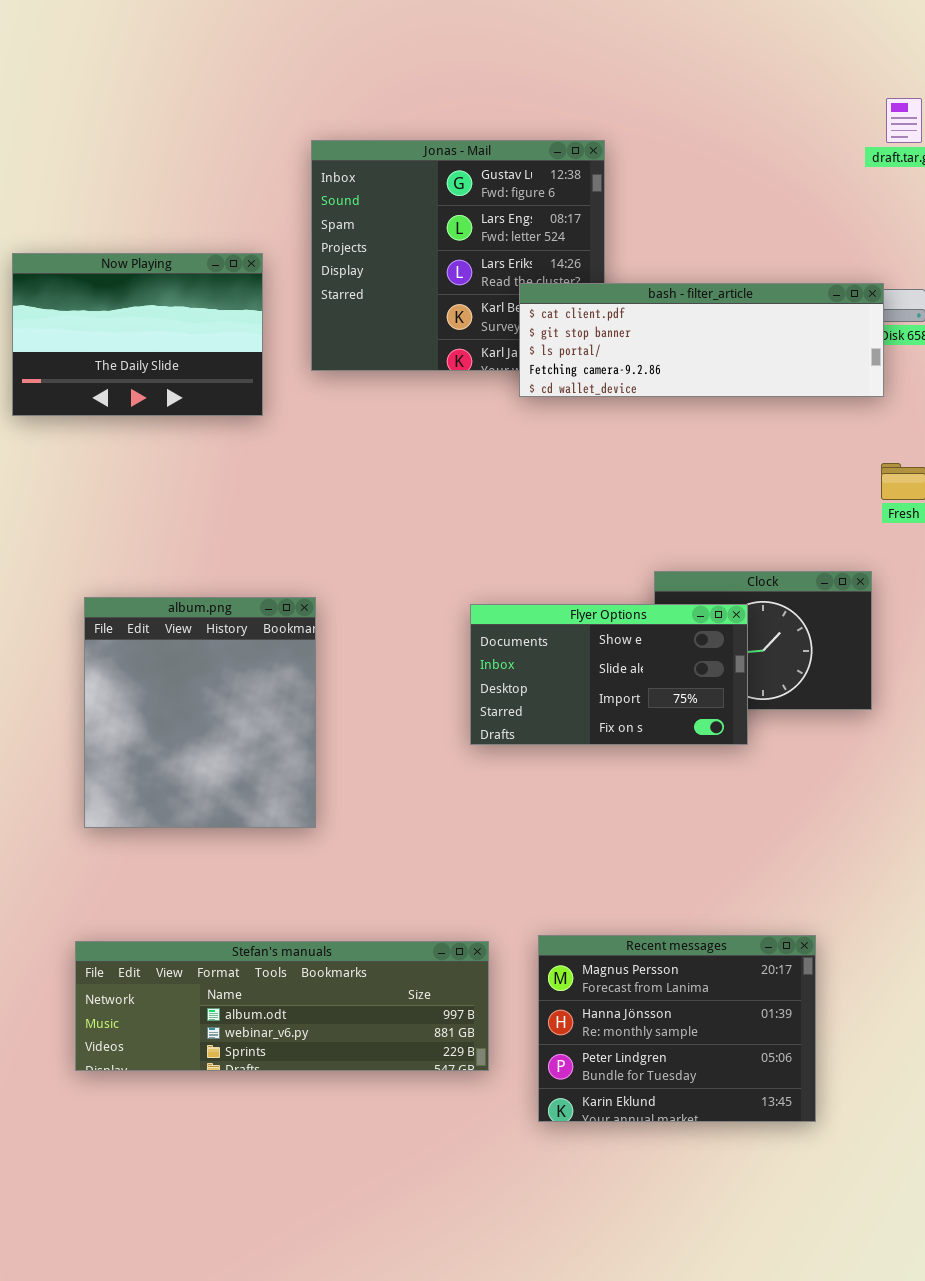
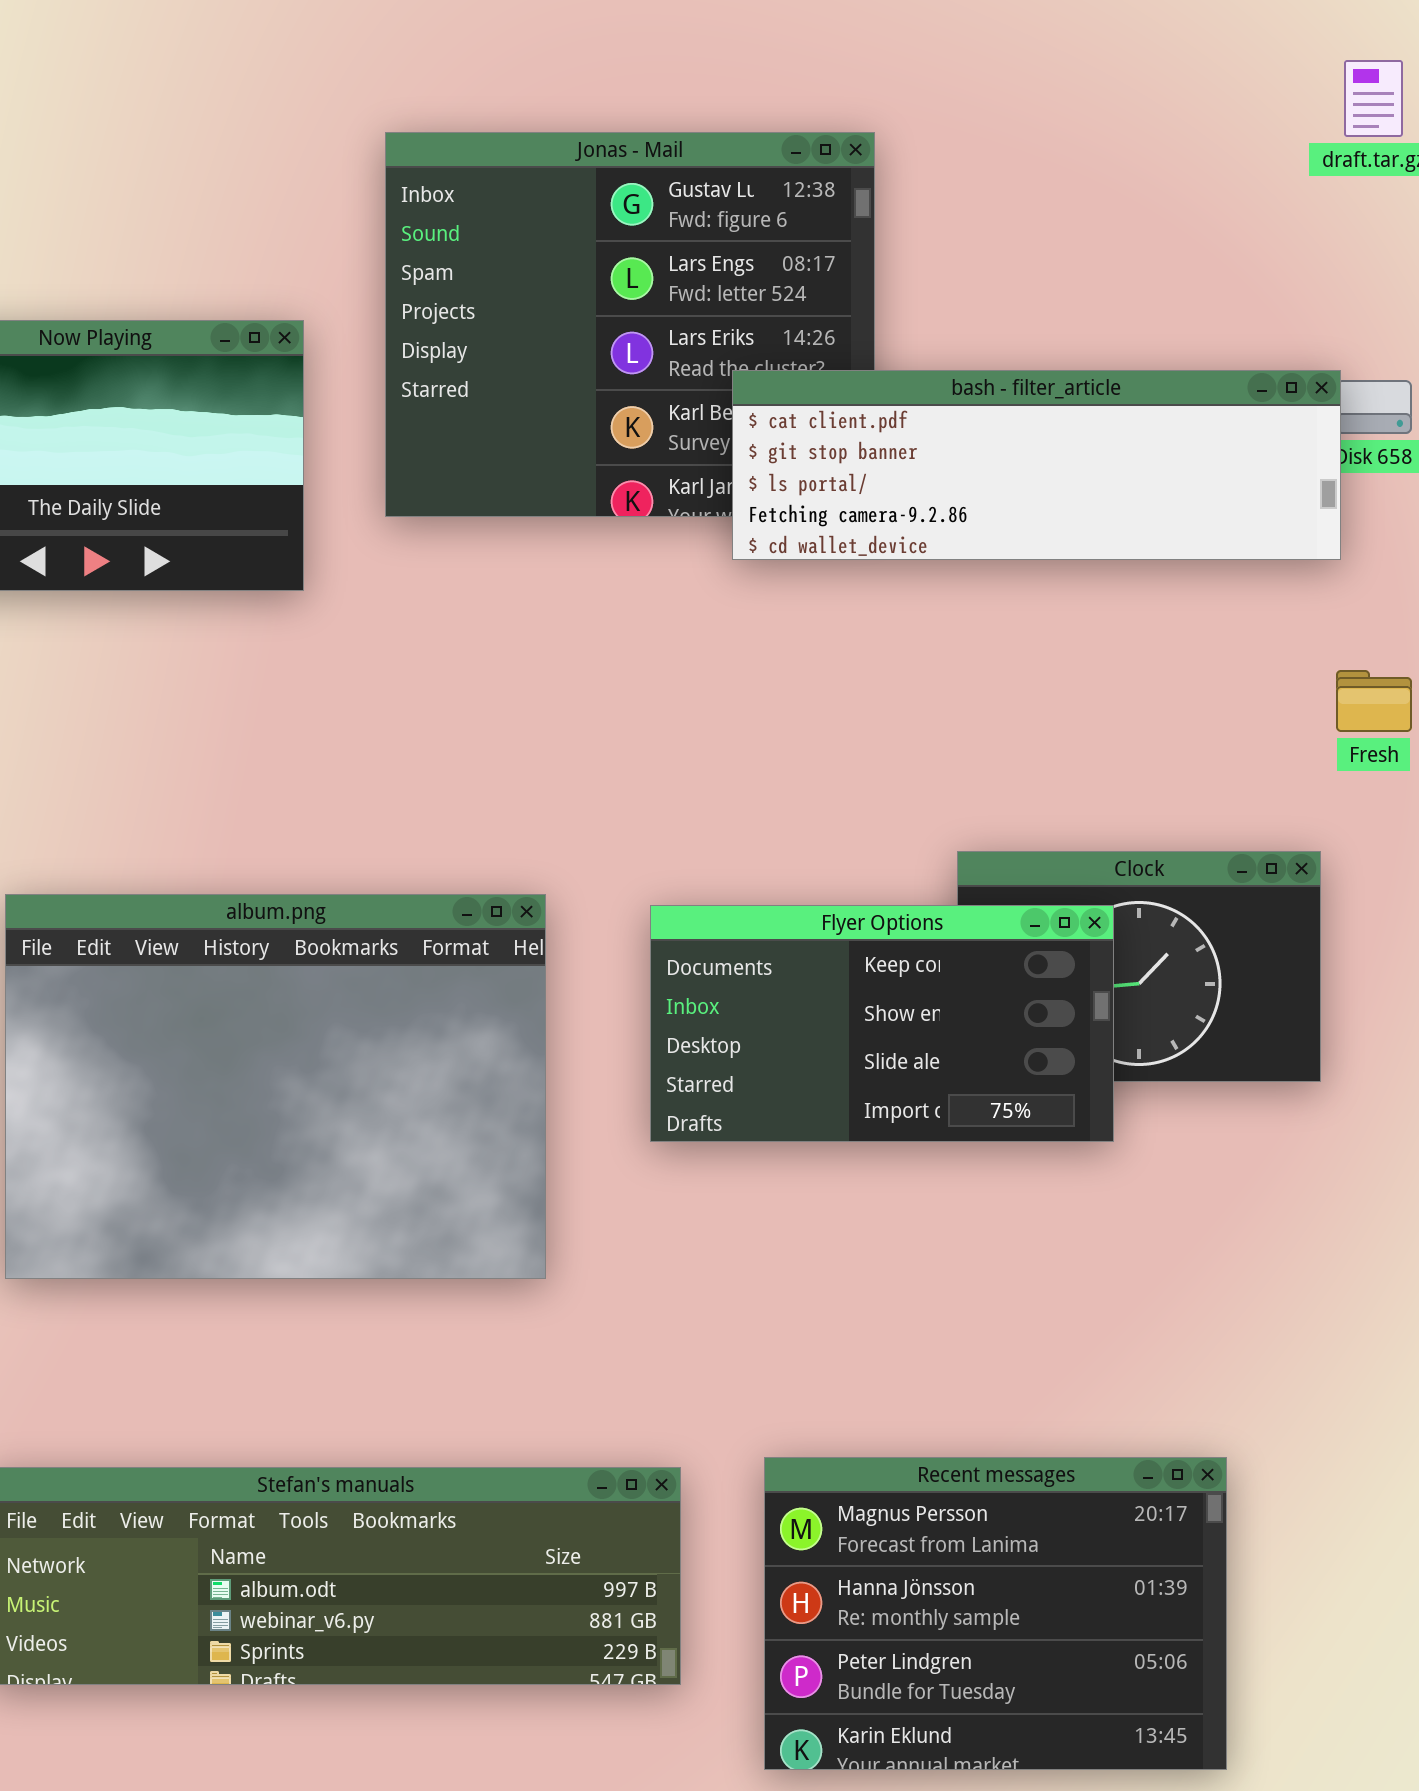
album.png: [84,597,316,828] -> [5,894,546,1279], resized
Flyer Options: [470,604,748,745] -> [650,905,1114,1142], scrolled up 1 row

